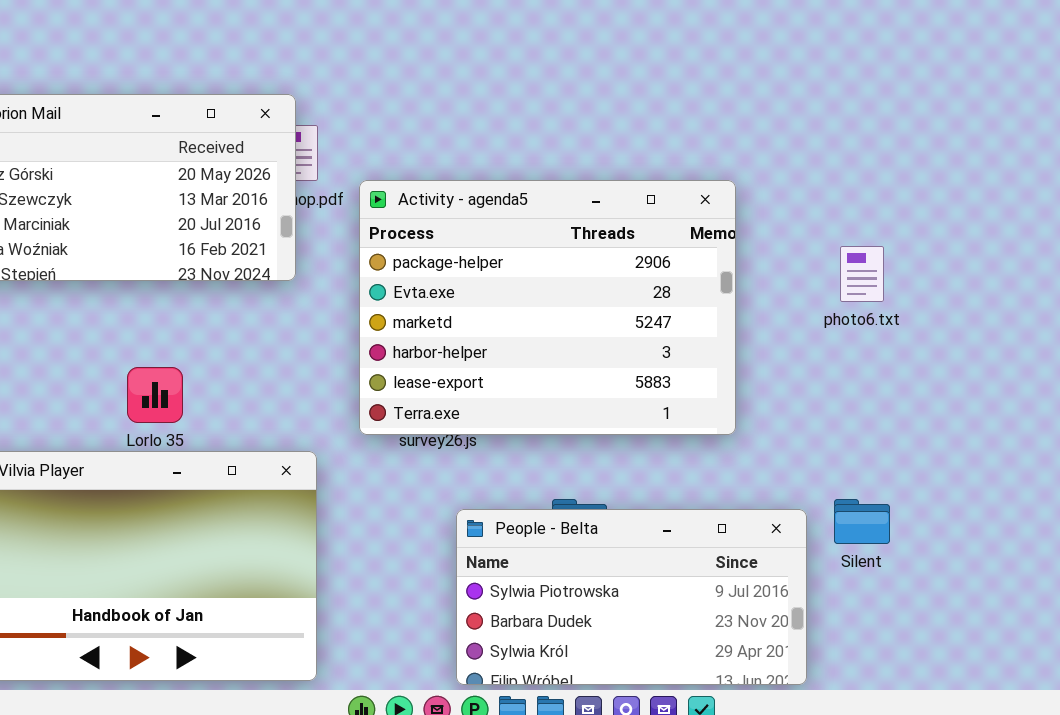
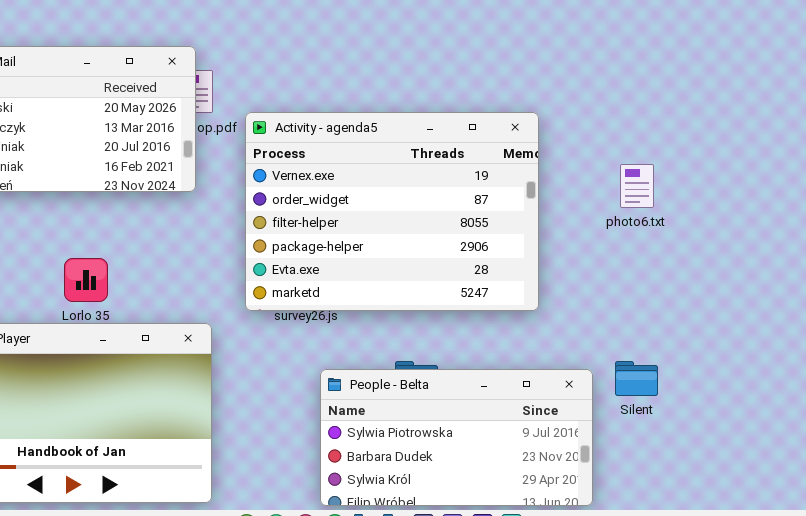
Activity - agenda5: [359,180,736,435] -> [245,112,539,311], scrolled up 3 rows

